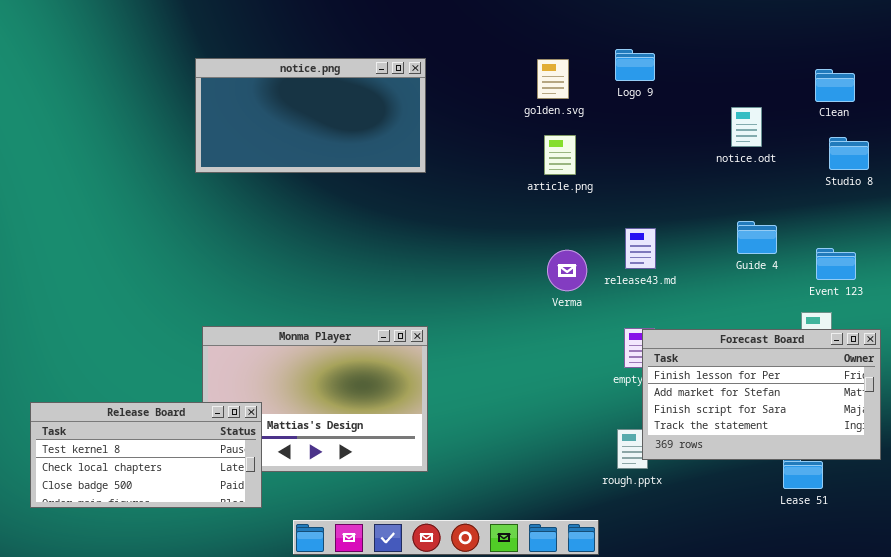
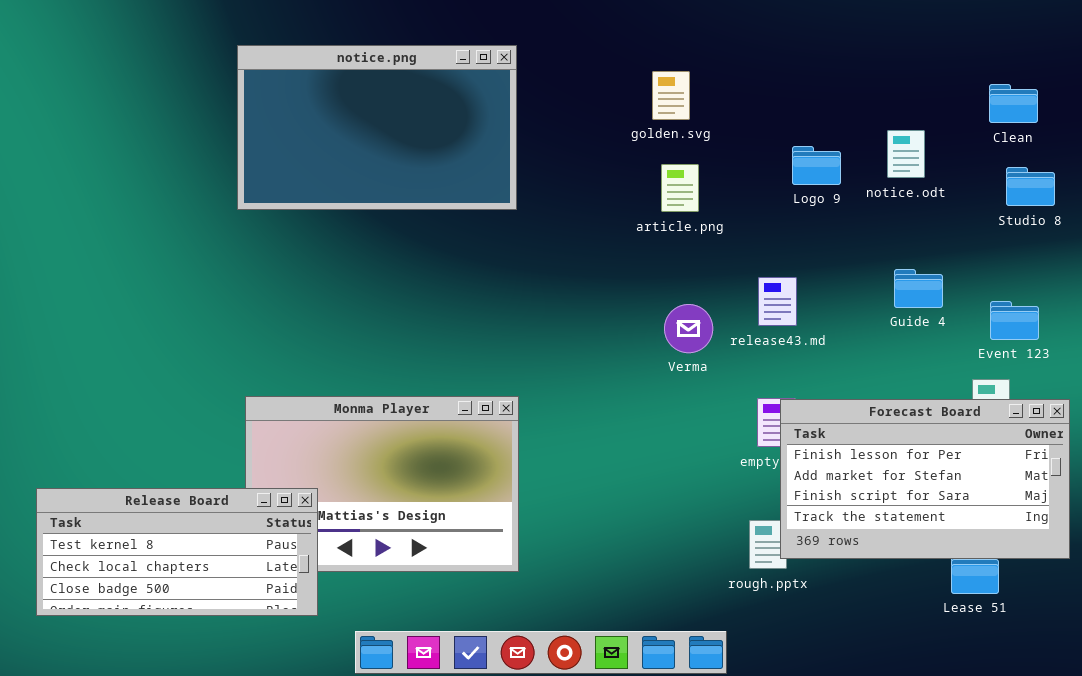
Logo 9: [615,49,655,81] -> [792,146,841,185], moved
notice.png: [195,58,426,173] -> [237,45,517,210], resized

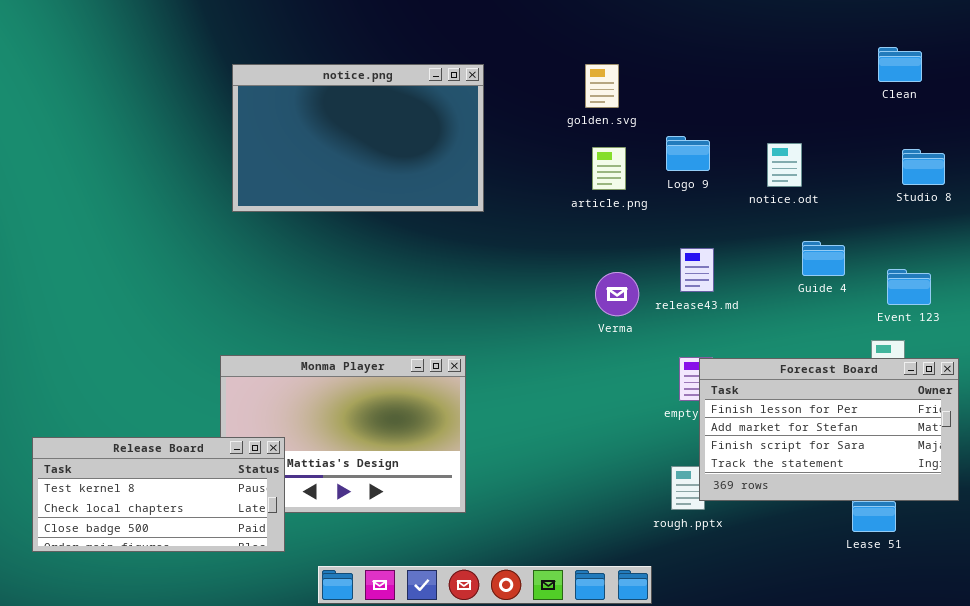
notice.png: [237,45,517,210] -> [232,64,484,212], moved
Clean: [989,84,1038,123] -> [878,47,922,82], moved
notice.odt: [887,130,925,178] -> [767,143,802,187], moved
Logo 9: [792,146,841,185] -> [666,136,710,171], moved

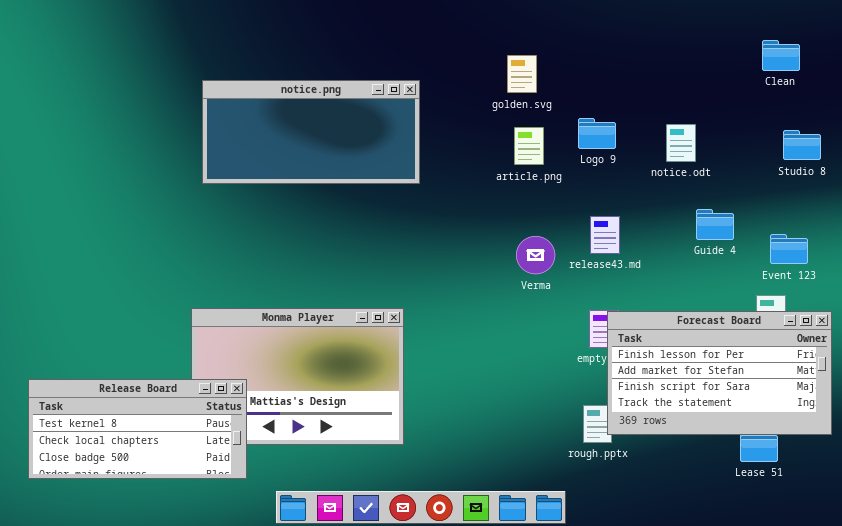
notice.png: [232,64,484,212] -> [202,80,420,184], resized

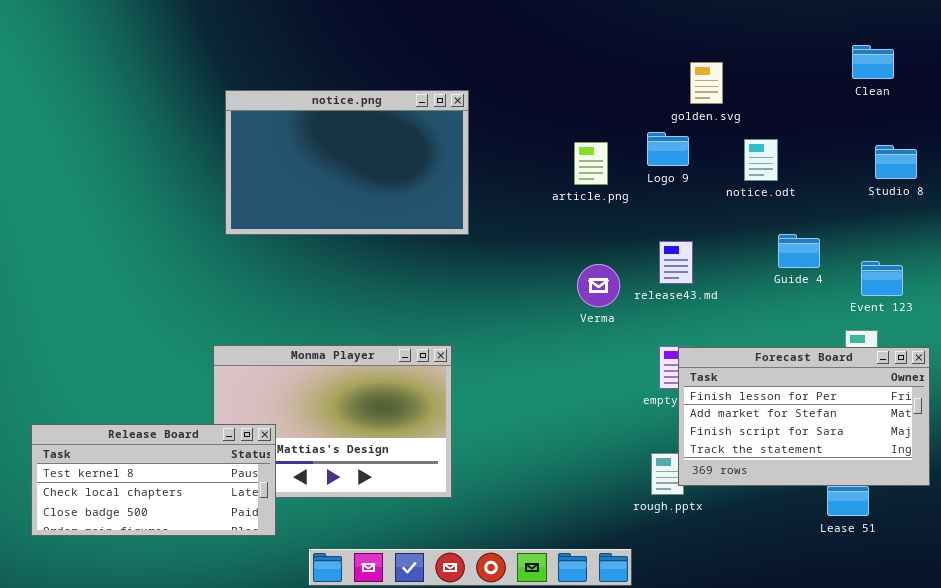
golden.svg: [507,55,537,93] -> [690,62,723,104], moved
notice.png: [202,80,420,184] -> [225,90,469,235], resized

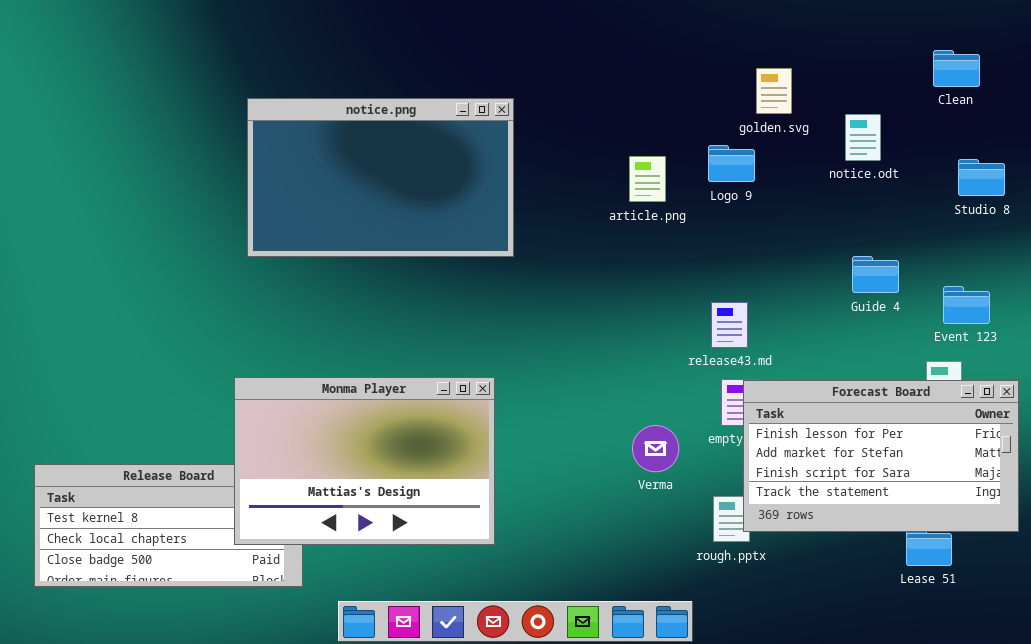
notice.odt: [744,139,778,181] -> [845,114,881,161], moved
release43.md: [659,241,693,284] -> [711,302,748,348], moved
Verma: [577,264,620,307] -> [632,425,679,472], moved
Monma Player: [213,345,452,498] -> [234,377,495,545], raised

